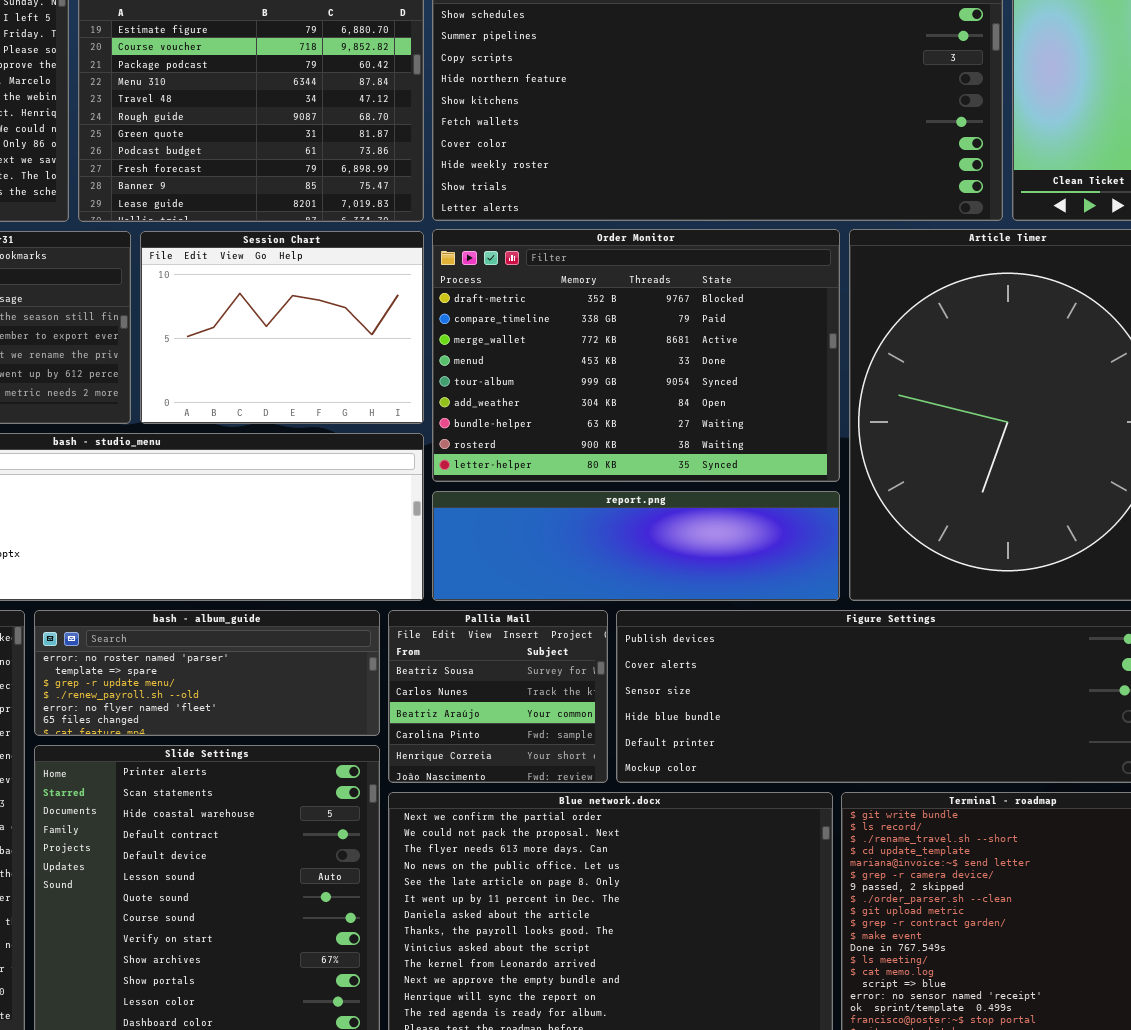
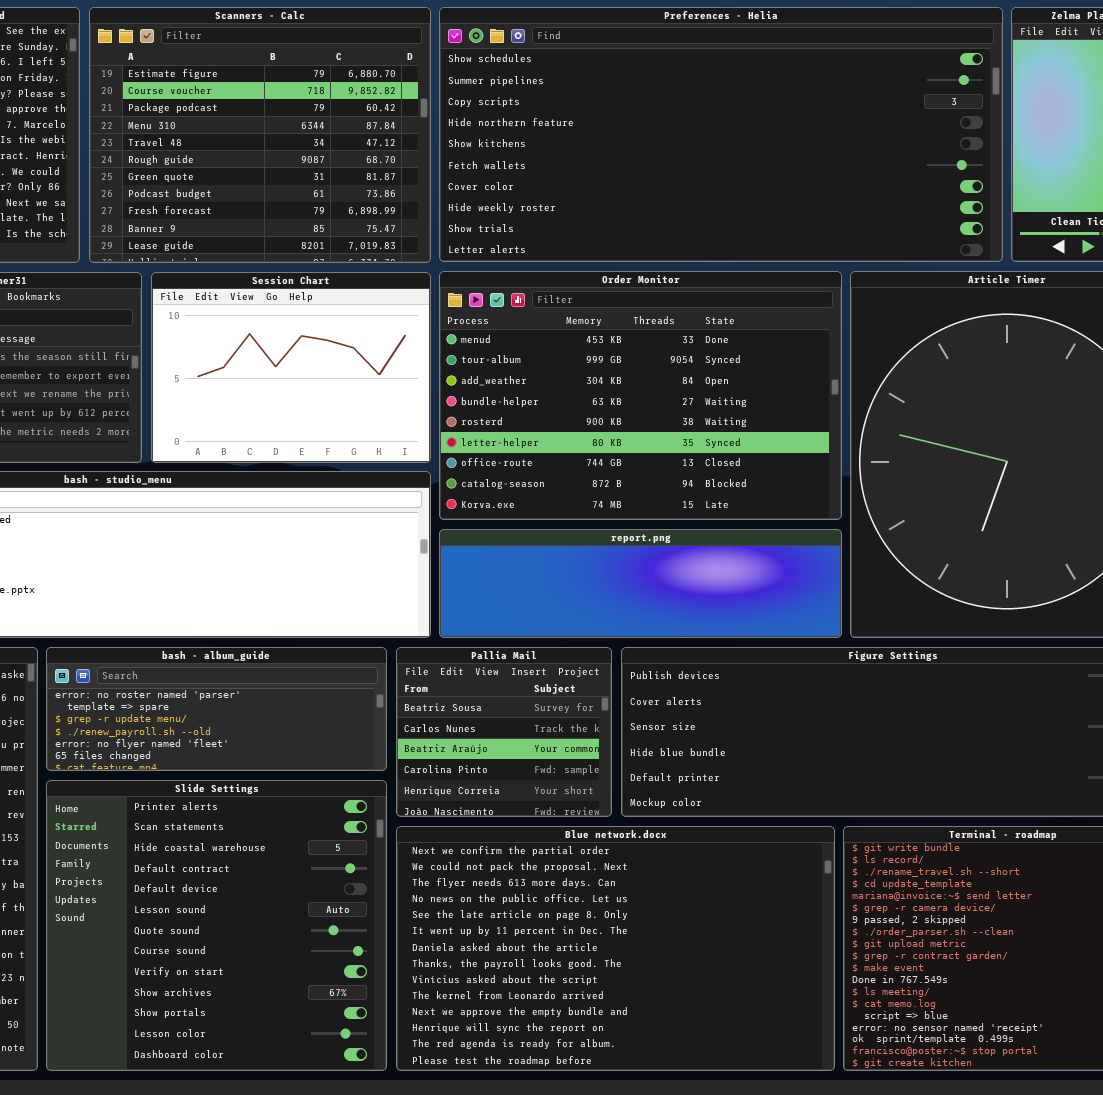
Order Monitor: [432,229,840,482] -> [439,271,842,520], scrolled down 3 rows

